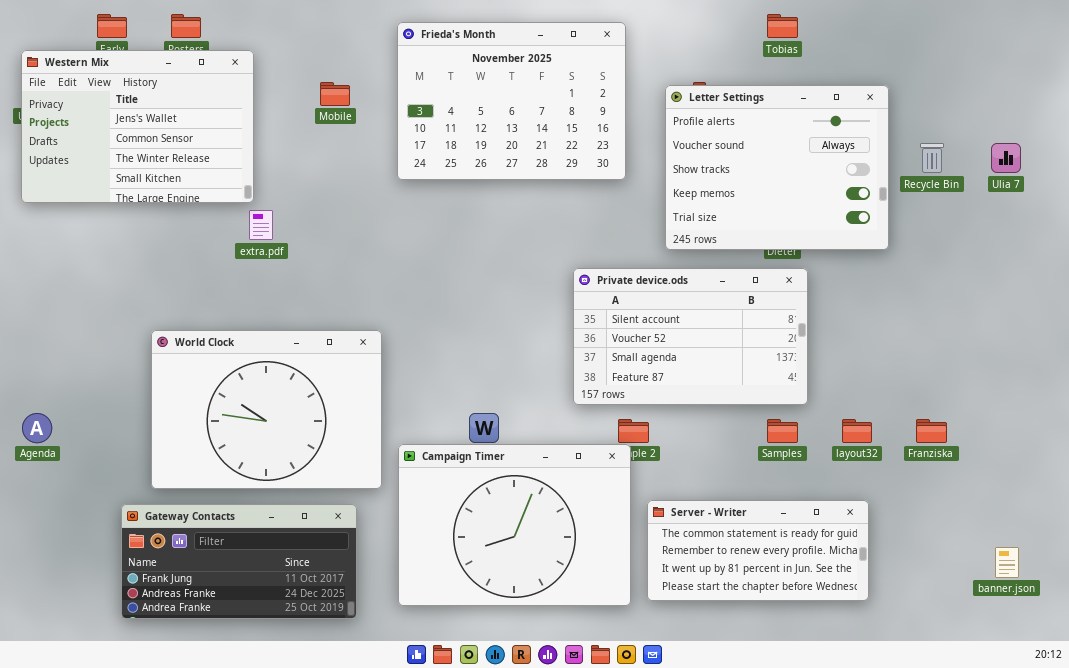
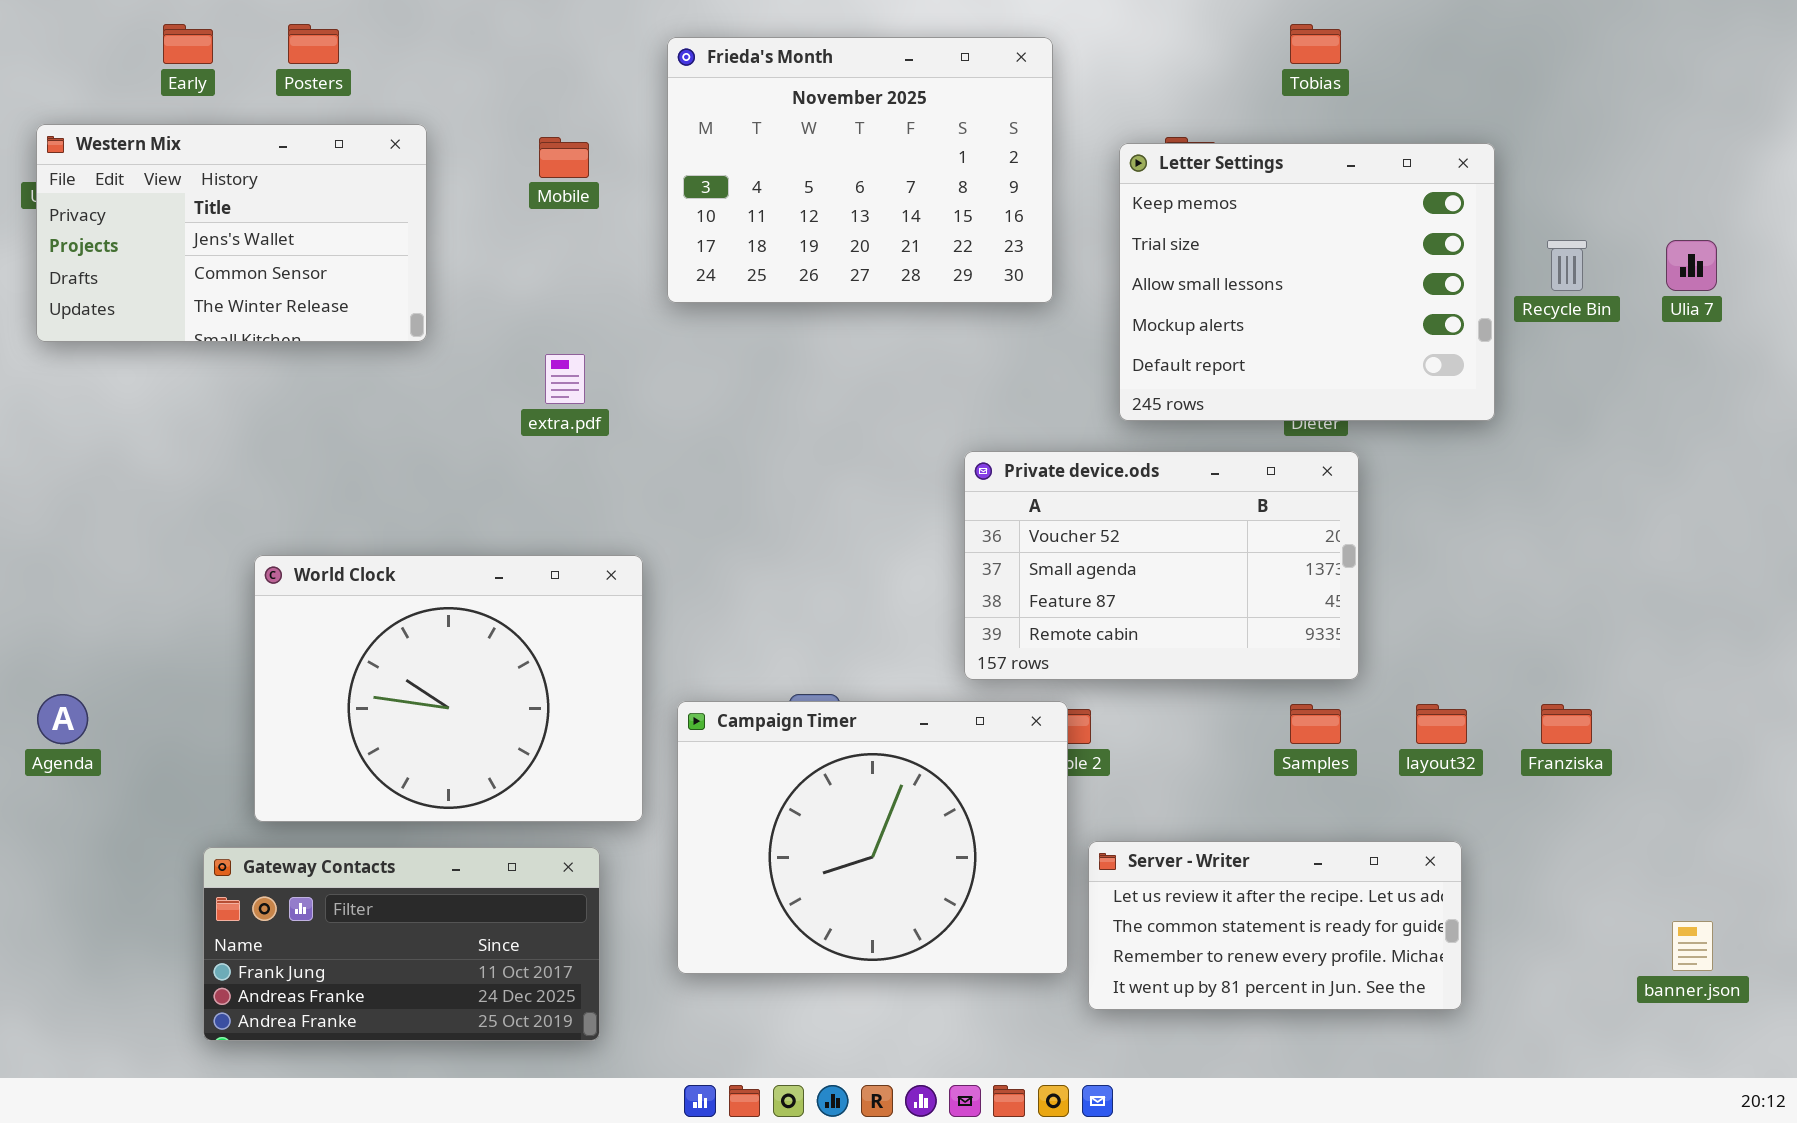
Western Mix: [21,50,254,203] -> [36,124,427,342], resized
Letter Settings: [665,85,889,250] -> [1119,143,1495,421], scrolled down 3 rows
extra.pdf: [249,210,273,240] -> [545,354,585,404], moved
Private device.ods: [573,268,808,405] -> [964,451,1359,680], scrolled down 1 row
Campaign Timer: [398,444,631,606] -> [677,701,1068,974], moved
Server - Writer: [647,500,869,601] -> [1088,841,1462,1010], scrolled up 1 row

